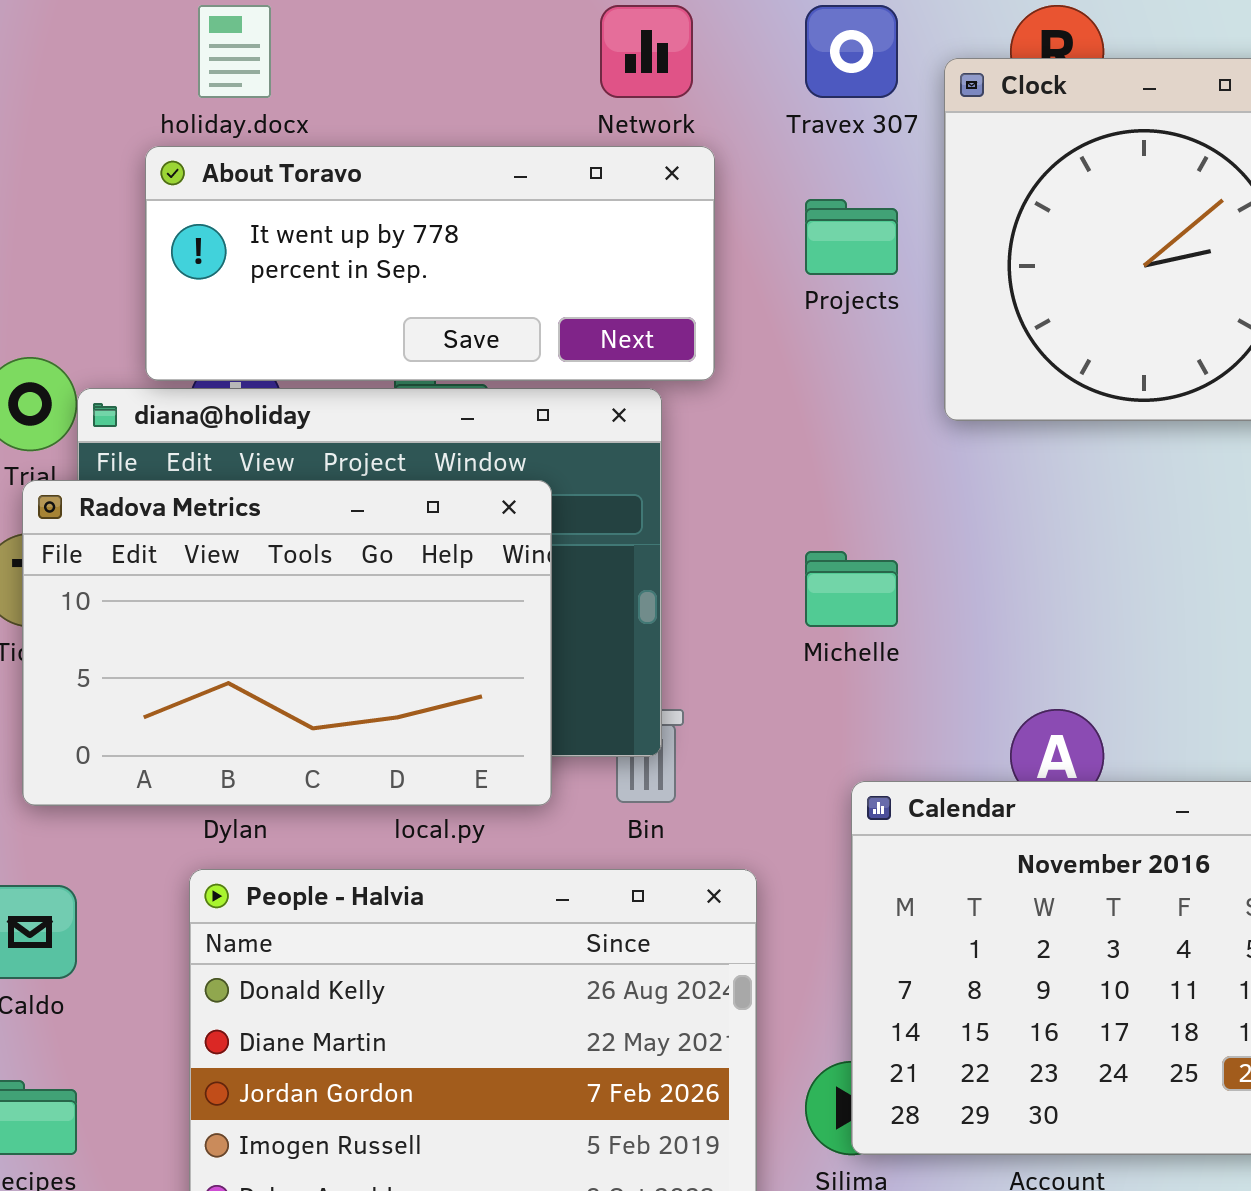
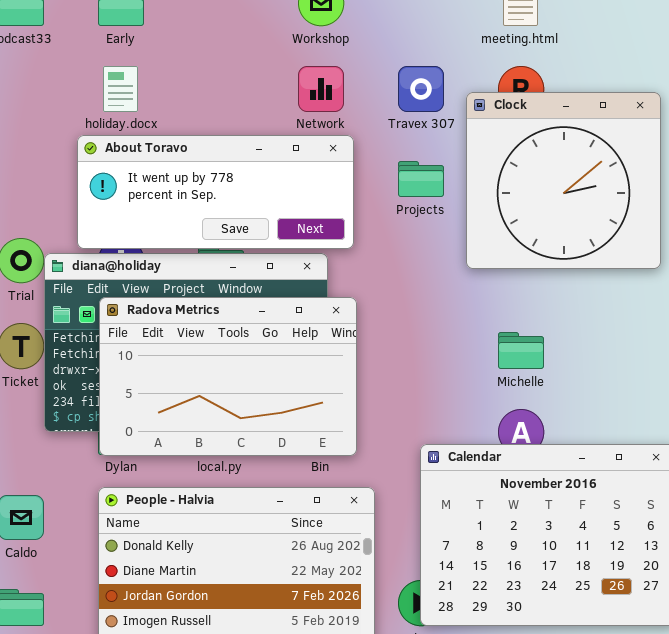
Radova Metrics: [22,480,552,806] -> [99,297,357,456], moved
Michelle: [805,551,898,627] -> [498,332,544,369], moved

